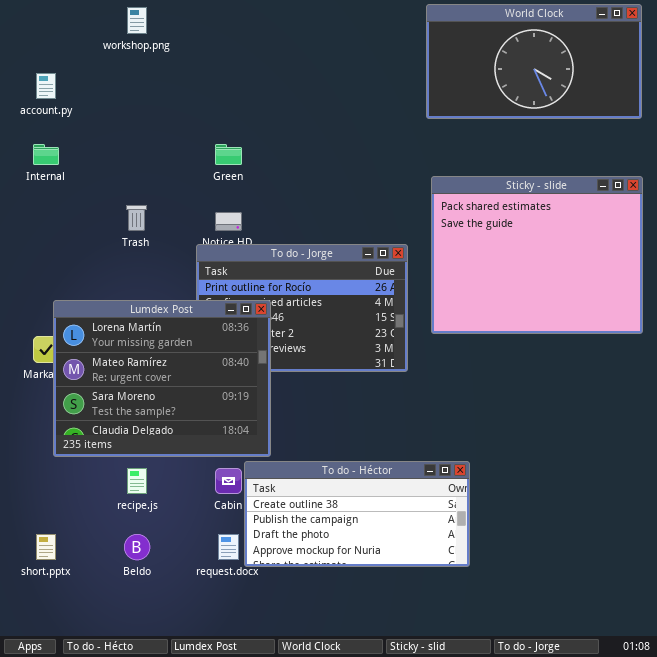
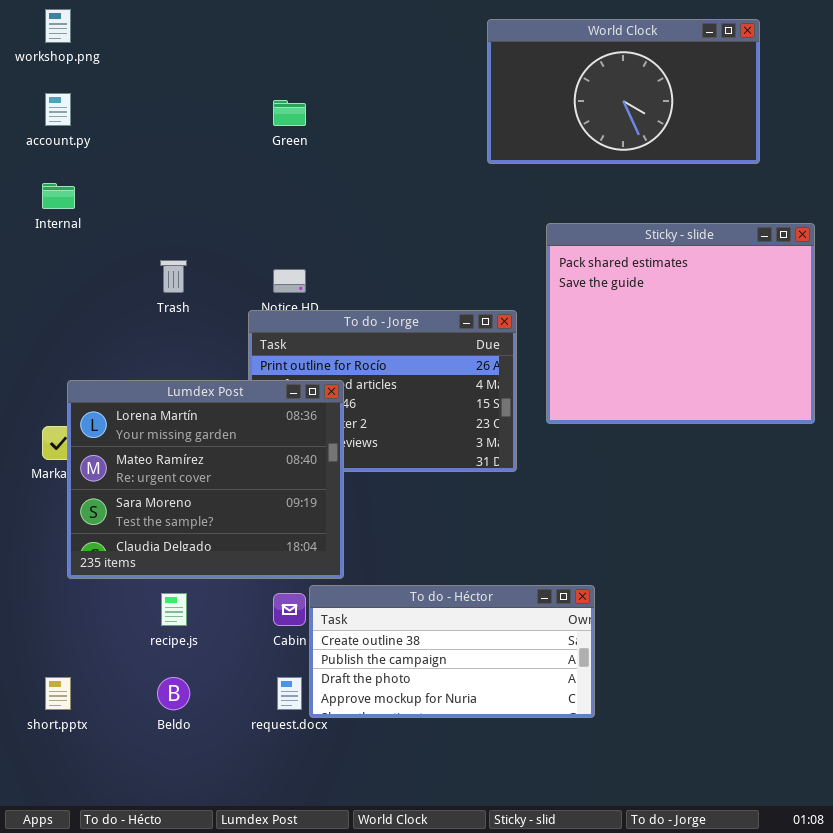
World Clock: [426,4,642,119] -> [487,19,760,164], moved
workshop.png: [127,7,147,34] -> [45,9,71,43], moved
Green: [215,144,242,165] -> [273,100,306,126], moved

